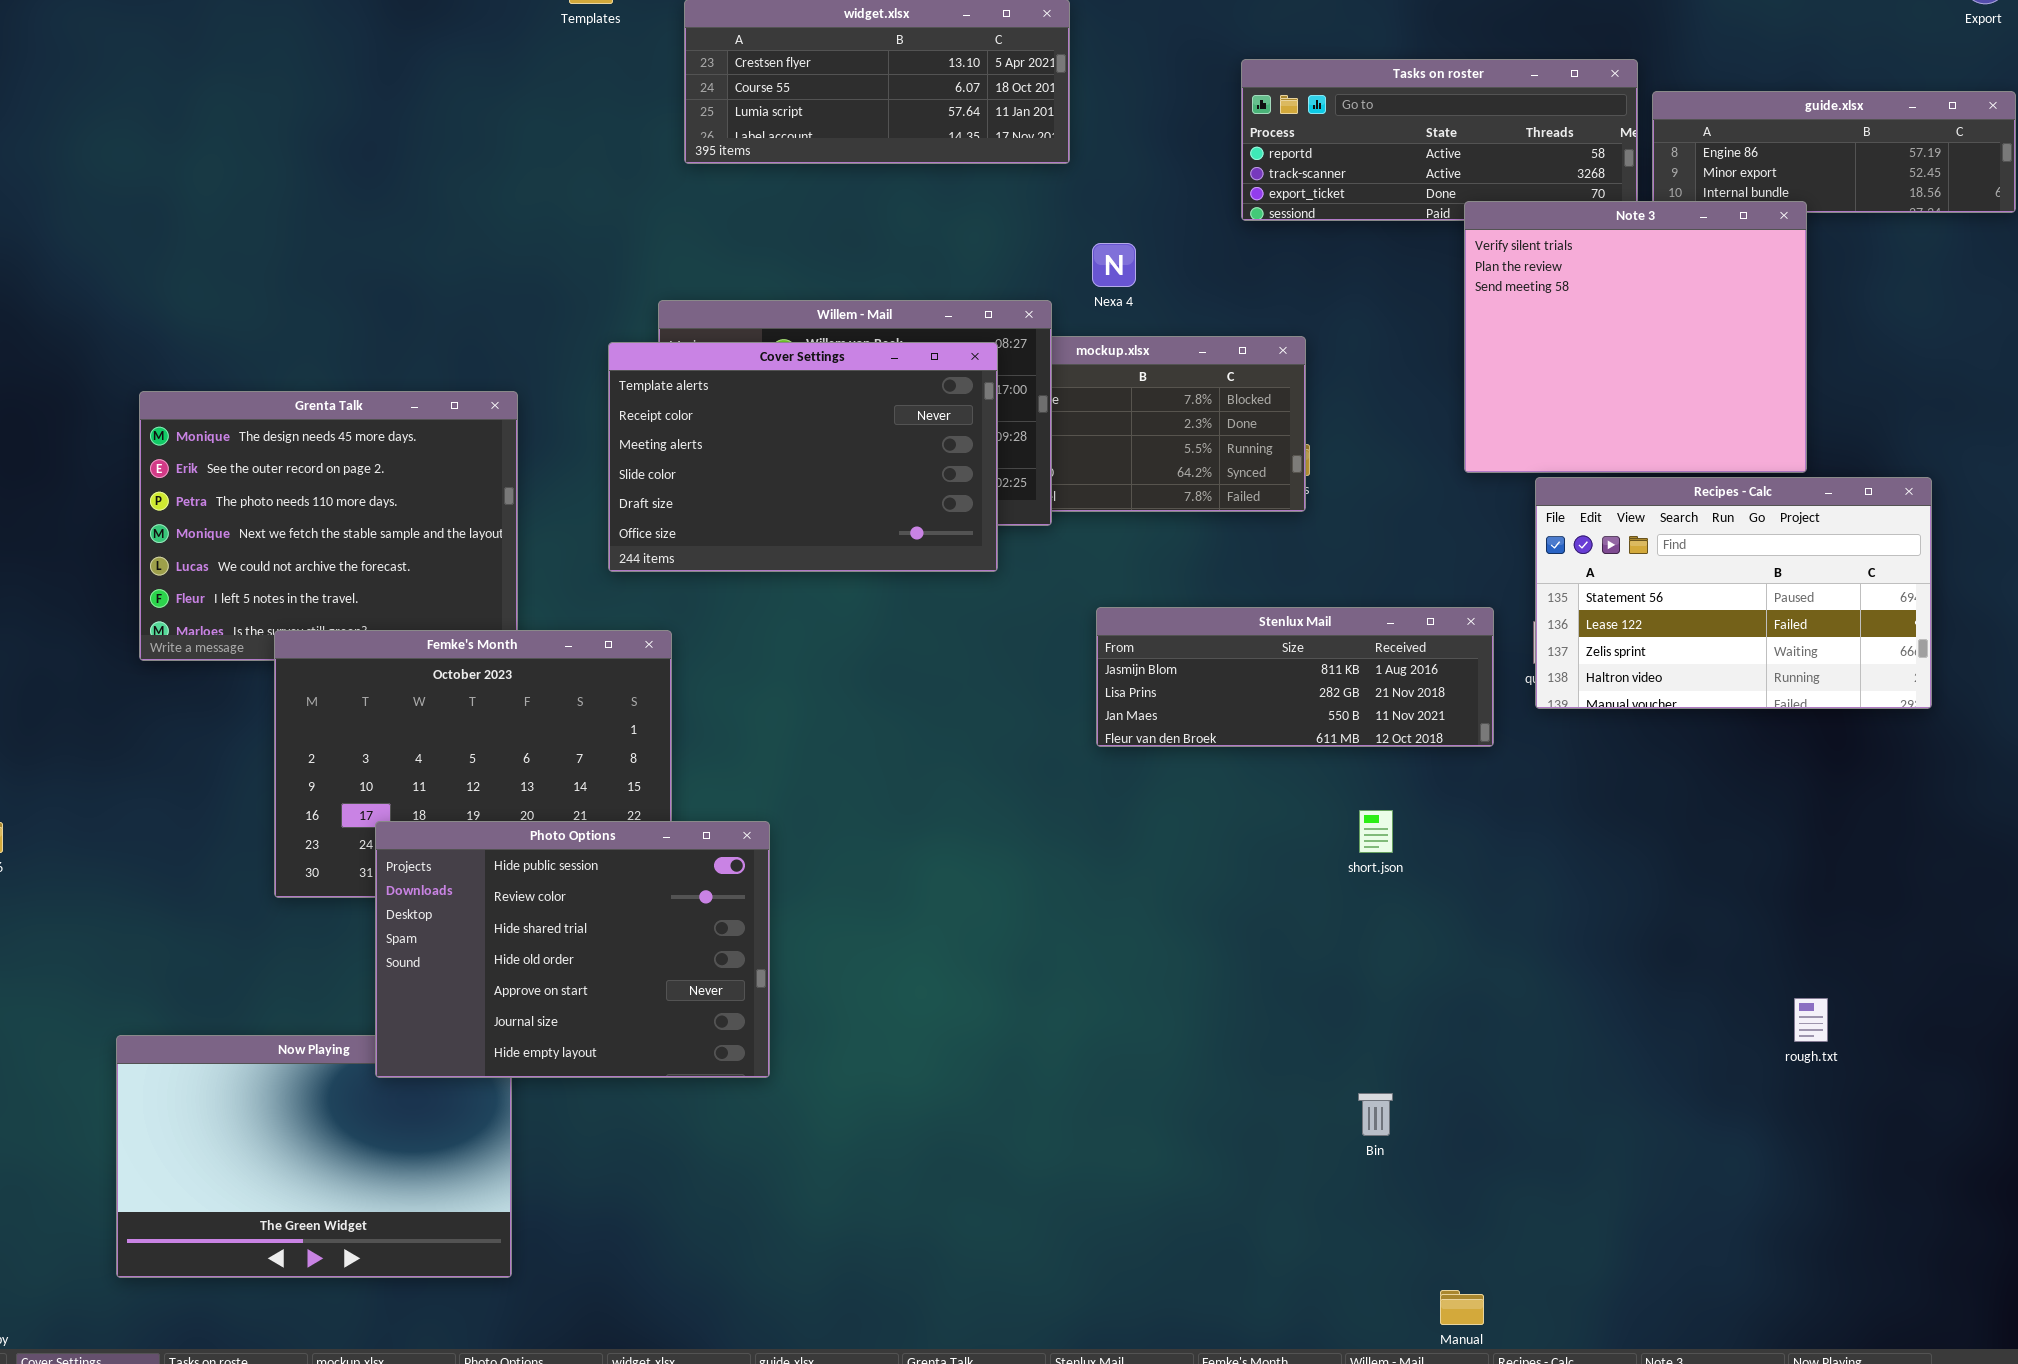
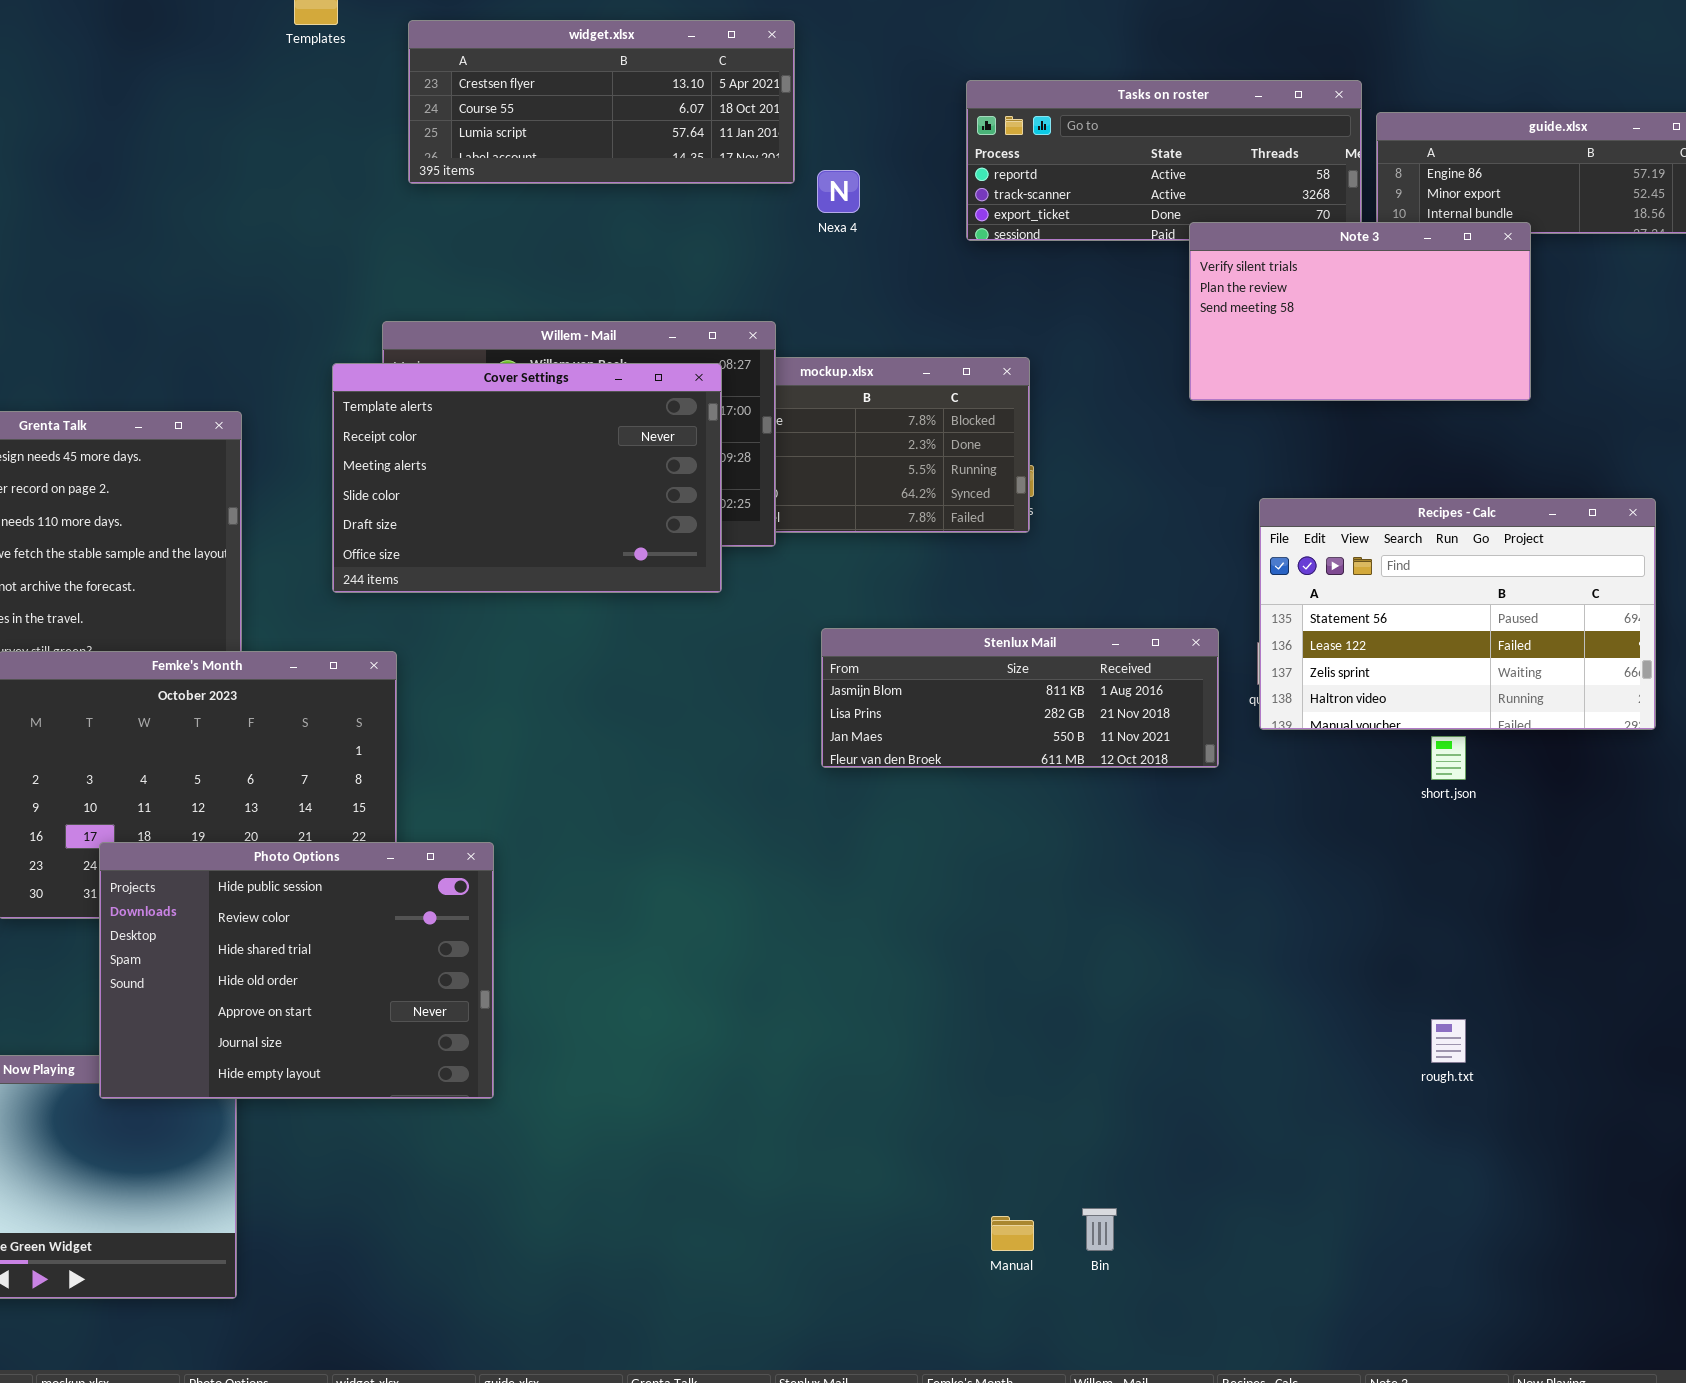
Note 3: [1464,201,1807,473] -> [1189,222,1531,401], resized
Nexa 4: [1092,243,1136,287] -> [817,170,860,213], moved
short.json: [1359,810,1393,853] -> [1431,736,1466,780], moved
rough.txt: [1794,998,1828,1042] -> [1431,1019,1466,1063], moved
Bin: [1358,1093,1393,1136] -> [1082,1208,1117,1251], moved
Manual: [1440,1290,1484,1325] -> [991,1216,1034,1251], moved

